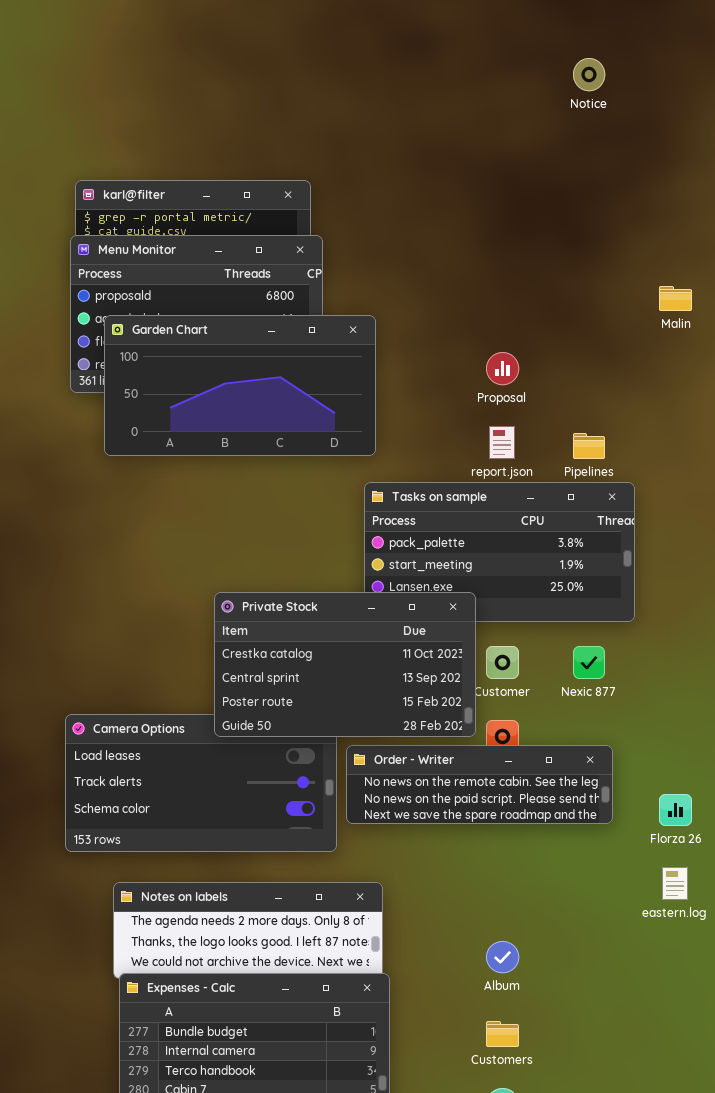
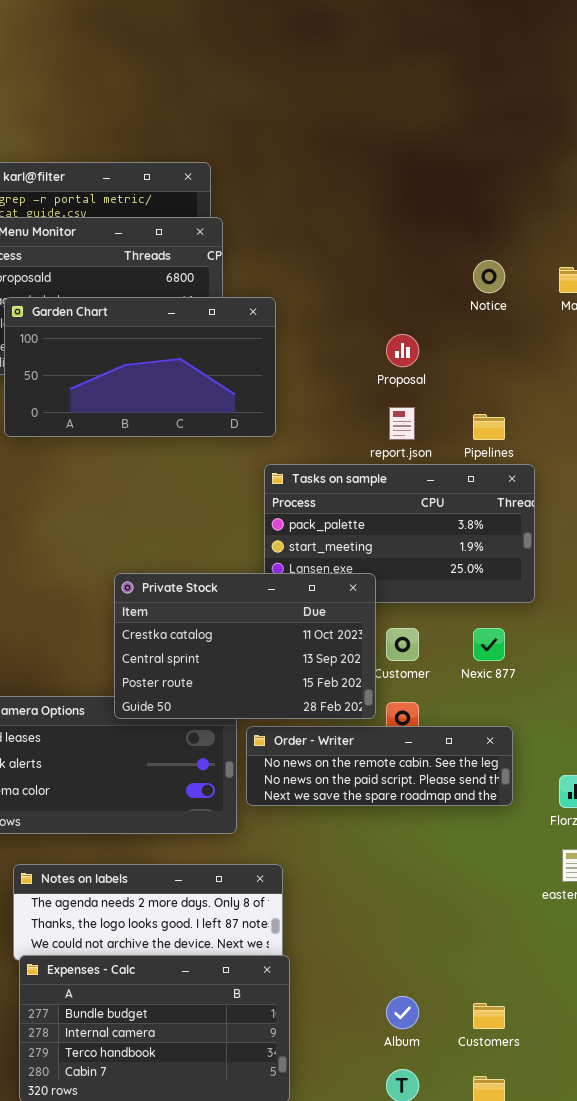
Notice: [573,58,605,91] -> [473,260,505,293], moved
Album: [486,941,519,973] -> [386,996,419,1029], moved
Customers: [486,1021,519,1047] -> [473,1003,505,1029], moved

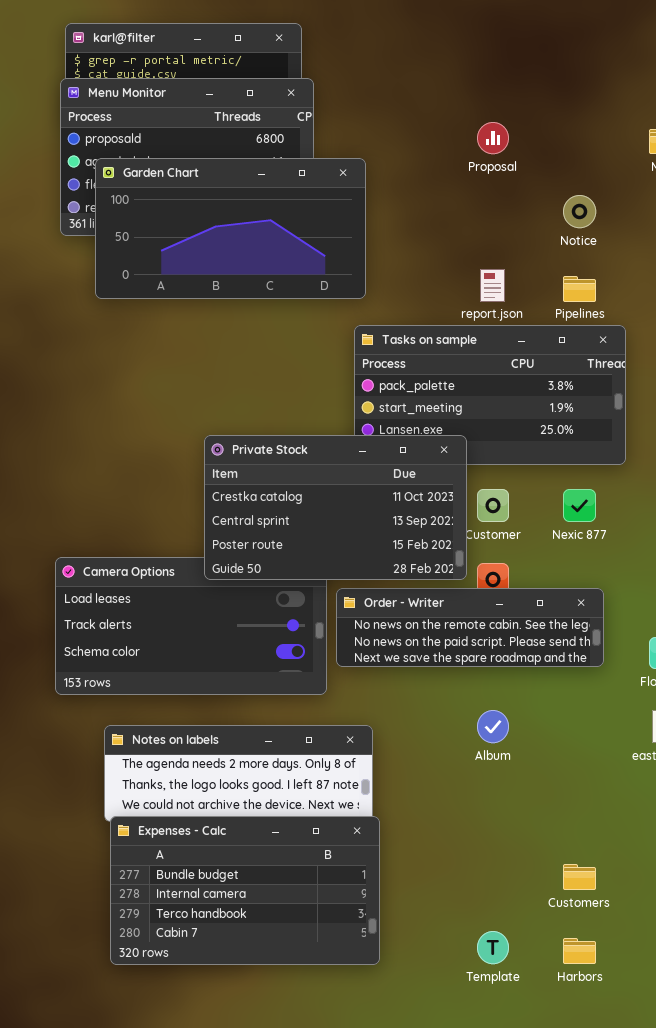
Notice: [473,260,505,293] -> [563,195,596,228], moved
Proposal: [386,334,419,367] -> [477,122,509,154], moved
Album: [386,996,419,1029] -> [477,710,509,743], moved

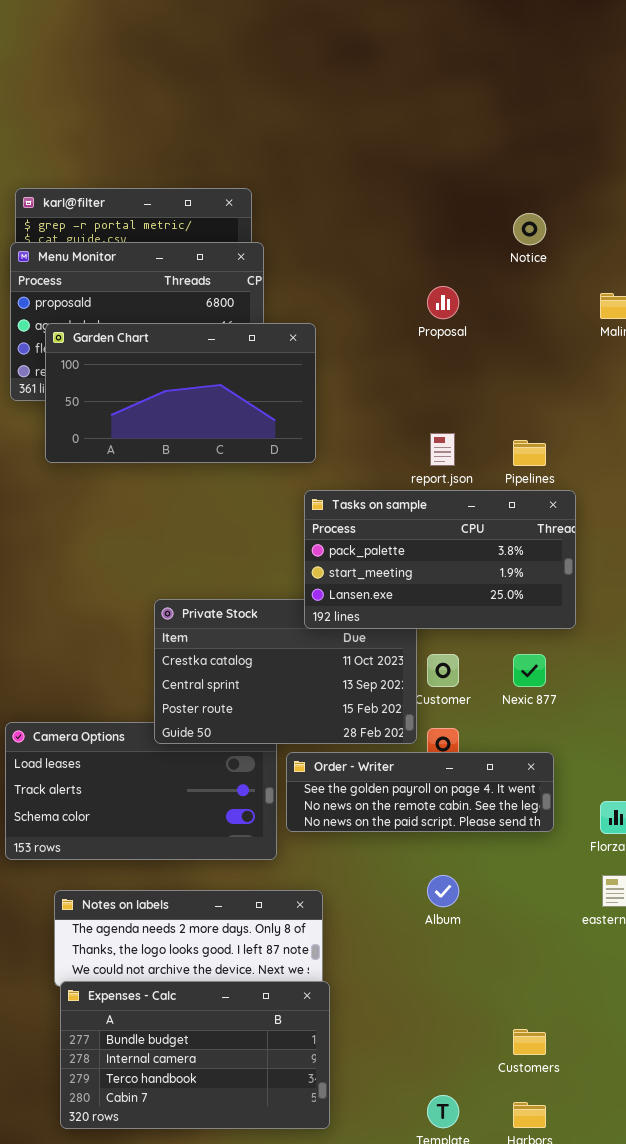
Notice: [563,195,596,228] -> [513,213,546,245], moved
Tasks on sample: [354,325,626,465] -> [304,490,576,629], raised
Order - Writer: [336,588,604,667] -> [286,752,554,832], scrolled up 1 row

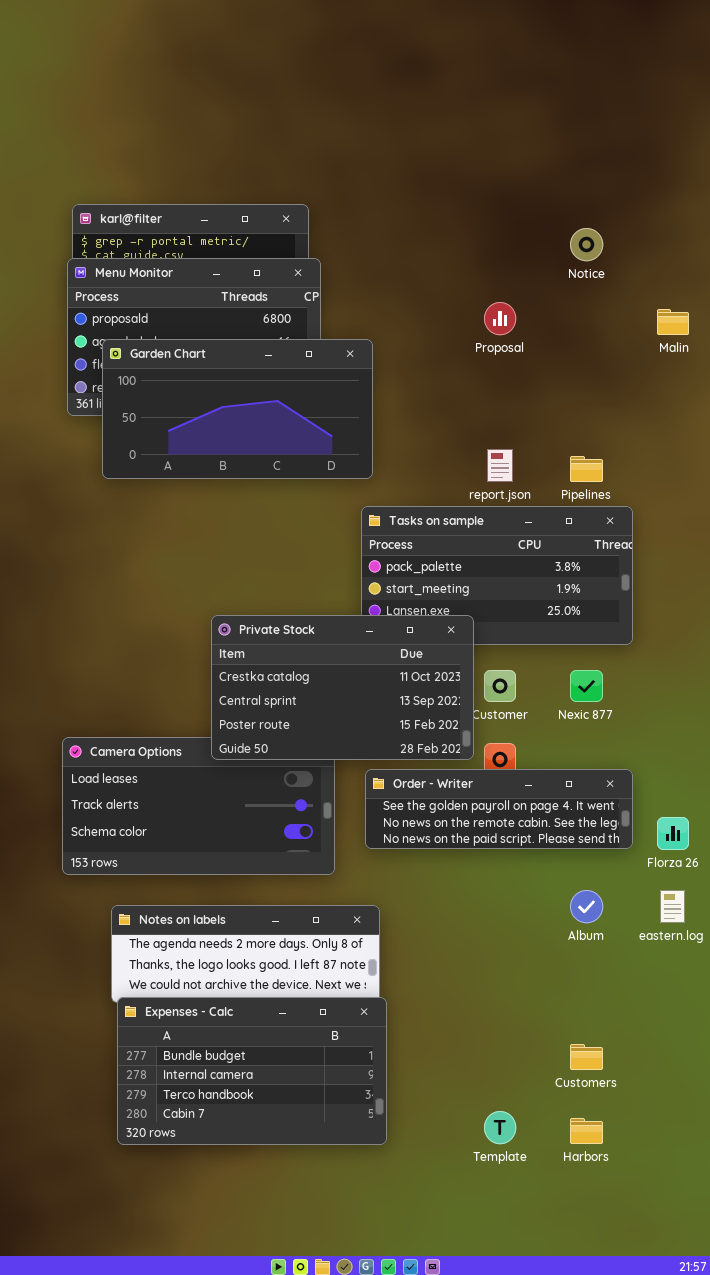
Private Stock: [154,599,417,744] -> [211,615,474,760], raised
Order - Writer: [286,752,554,832] -> [365,769,633,849], moved
Album: [427,875,459,907] -> [570,890,603,923], moved

